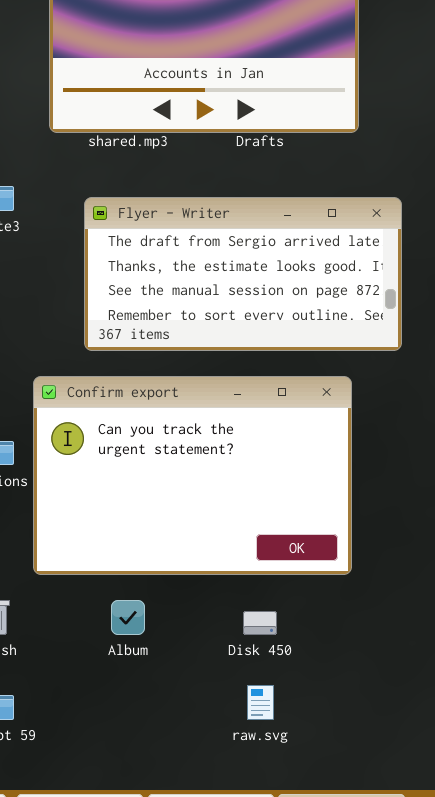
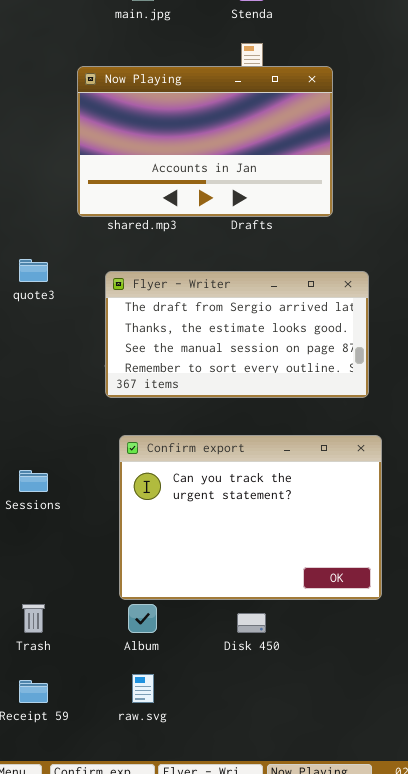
Confirm export: [33,376,352,575] -> [119,435,382,600], moved
raw.svg: [247,685,274,720] -> [132,674,154,703], moved

